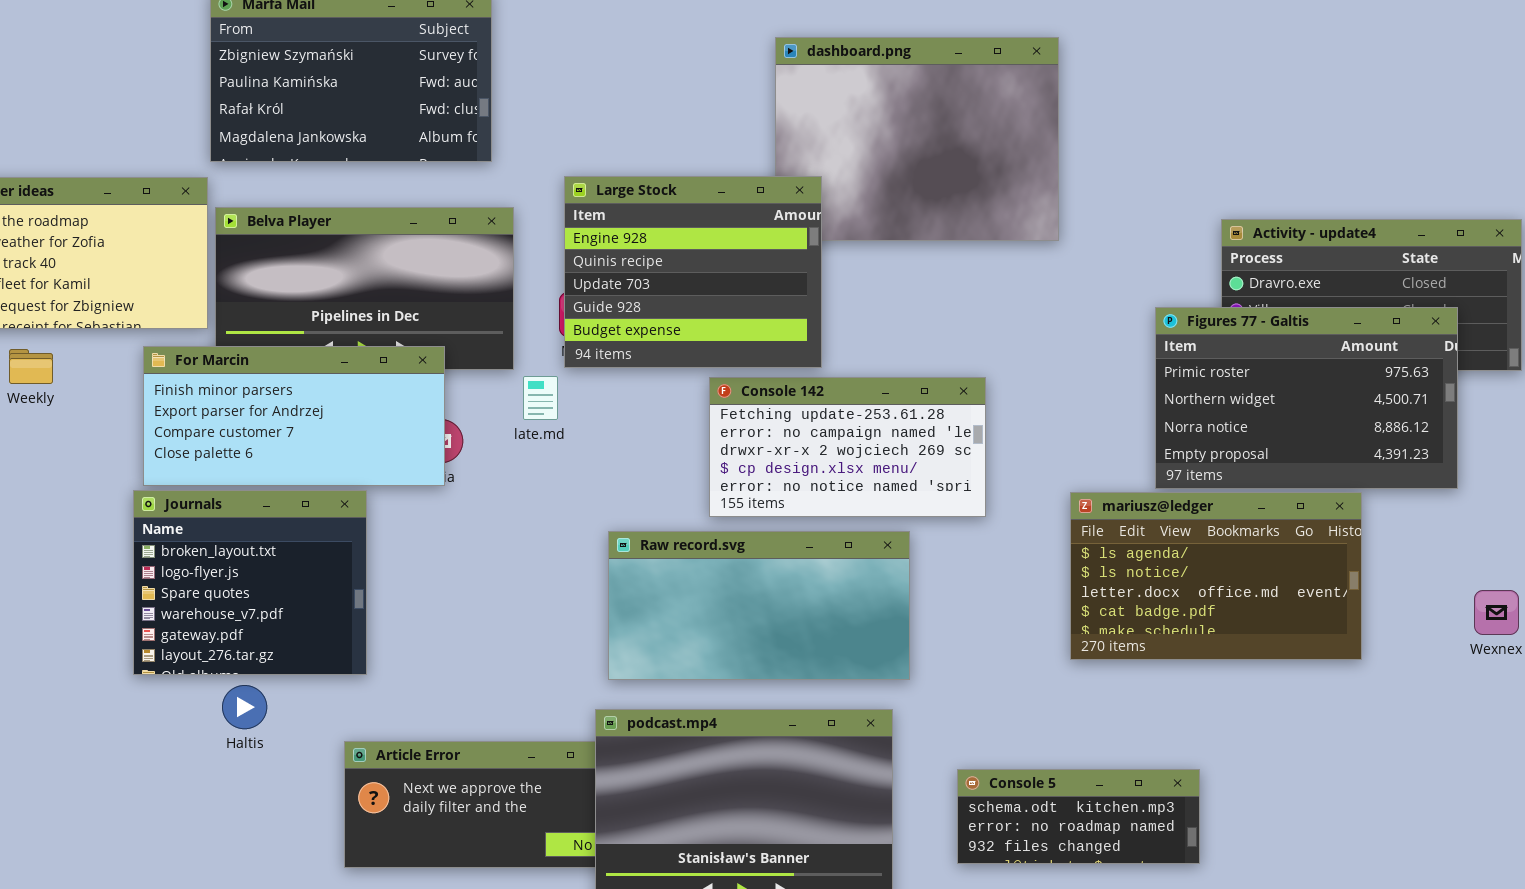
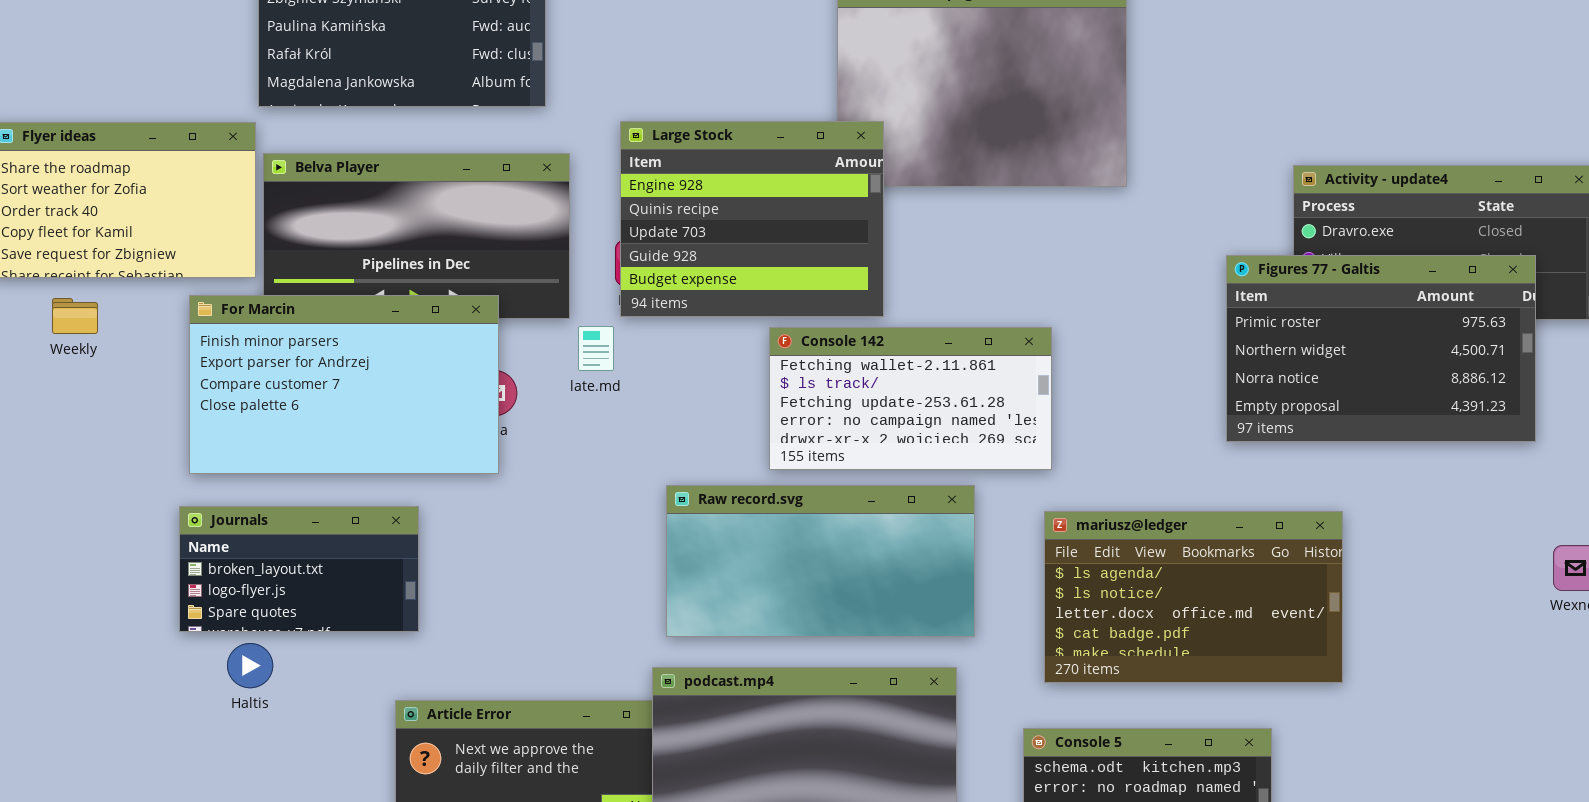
For Marcin: [143,346,445,486] -> [189,295,499,474], resized
Console 142: [709,377,986,517] -> [769,327,1052,470], scrolled up 2 rows
Journals: [133,490,367,675] -> [179,506,419,632], resized
mariusz@ledger: [1070,492,1362,660] -> [1044,511,1343,683], moved
Haltis: [222,685,267,729] -> [227,643,273,688], moved

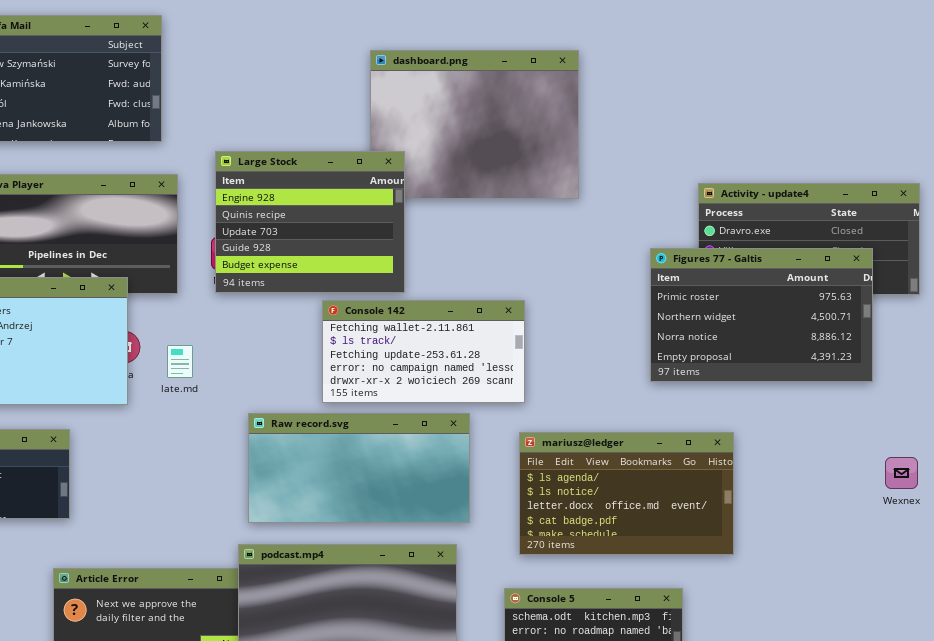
late.md: [578,326,614,371] -> [167,345,193,378], moved

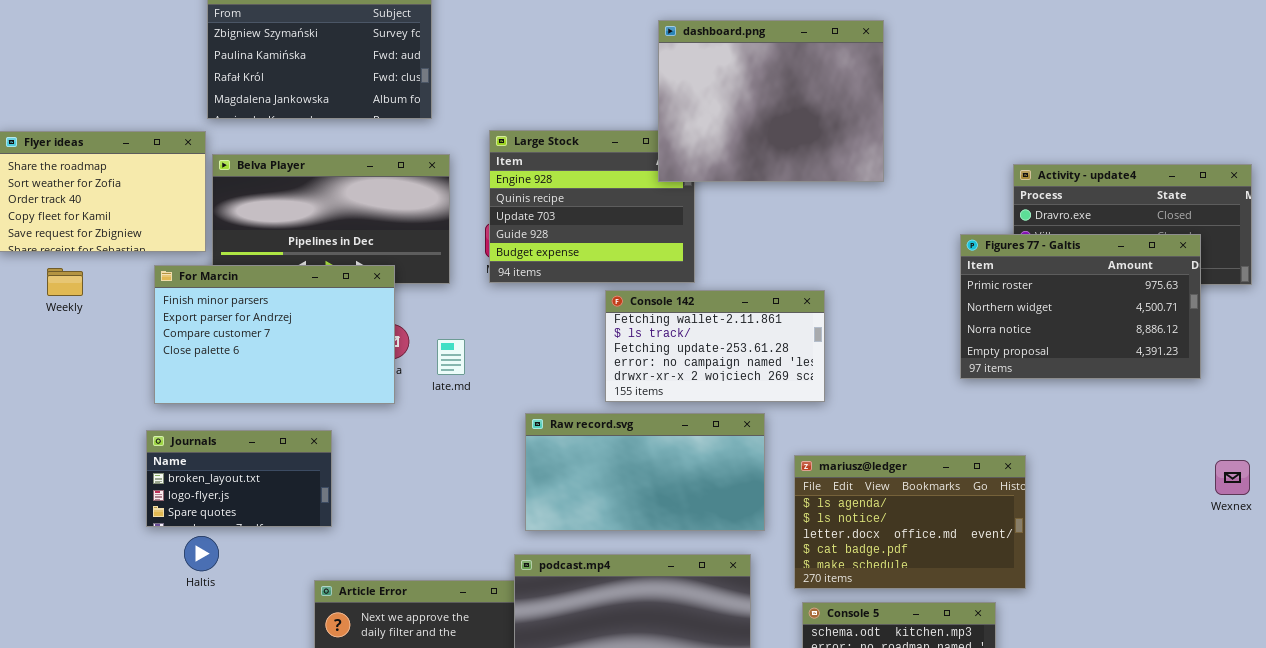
dashboard.png: [370,50,579,199] -> [658,20,884,182], raised
mariusz@ledger: [519,432,734,555] -> [794,455,1026,589], moved

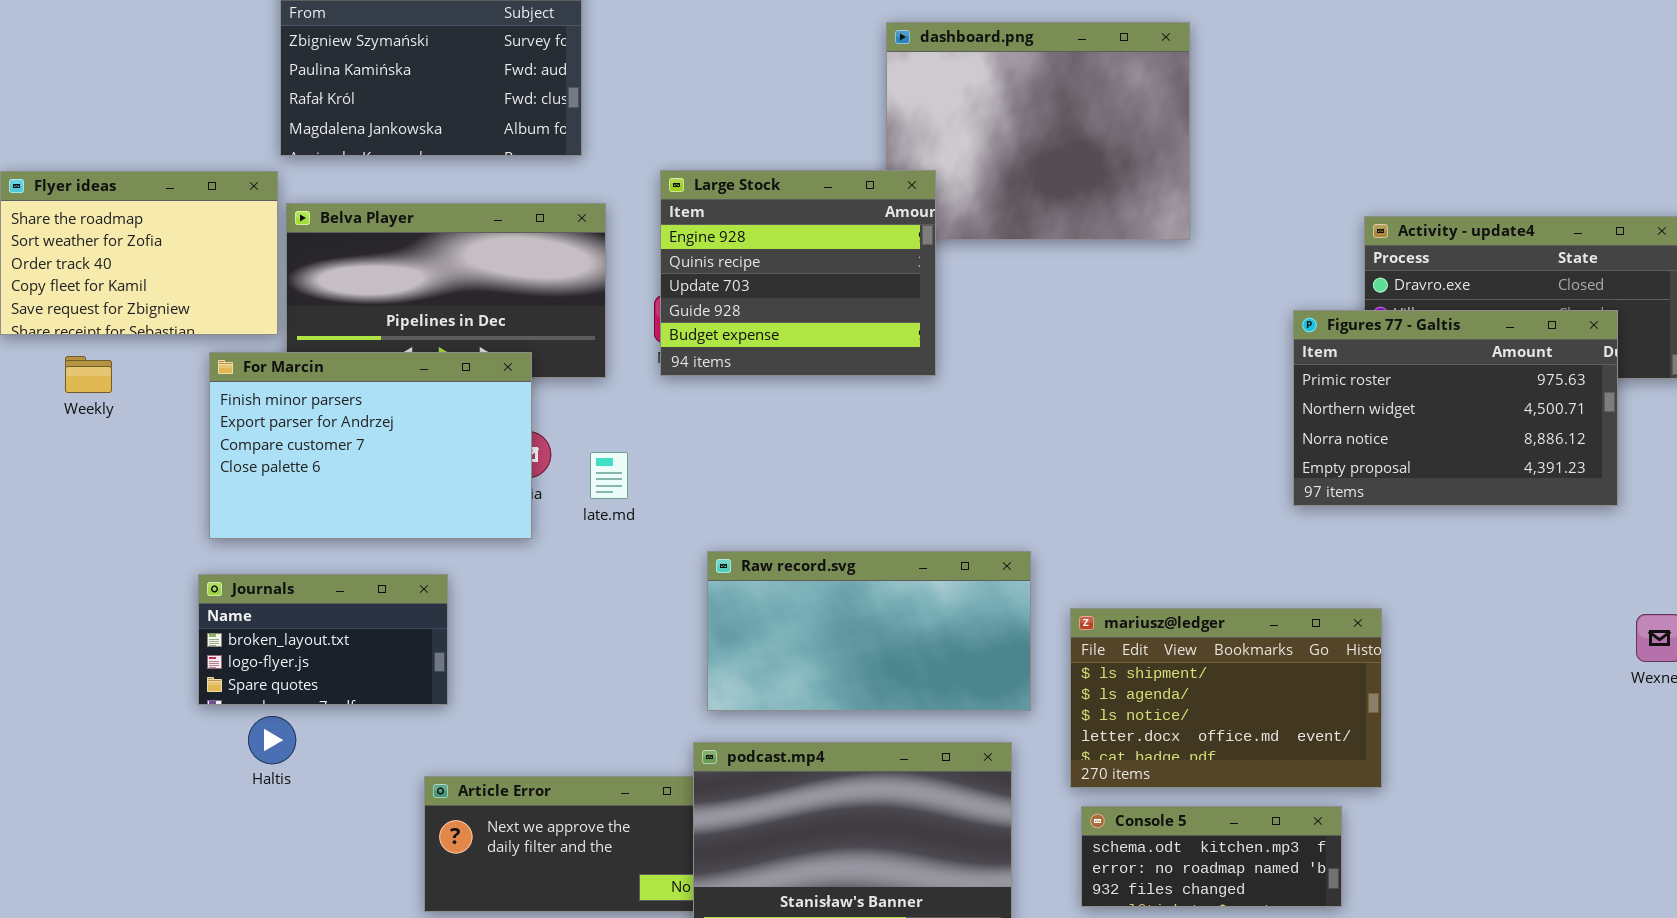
Large Stock: [489,130,695,283] -> [660,170,936,376], raised
Console 142: [605,290,825,402] -> none, closed
mariusz@ledger: [794,455,1026,589] -> [1070,608,1382,788], scrolled up 1 row

